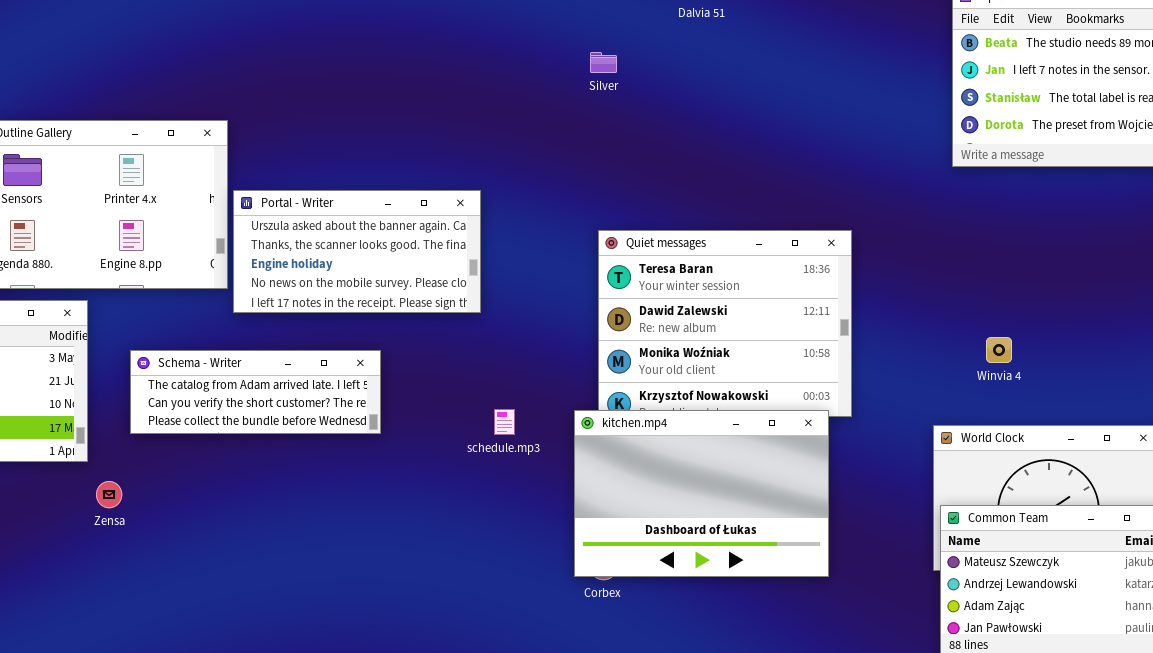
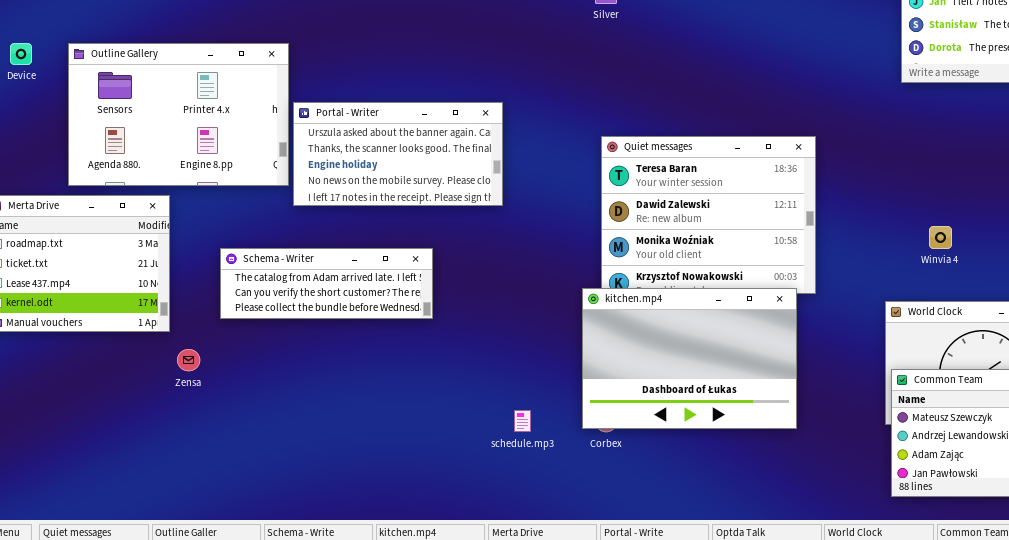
Schema - Writer: [130,350,381,434] -> [220,248,433,319], moved
schedule.mp3: [494,409,515,435] -> [514,410,531,432], moved

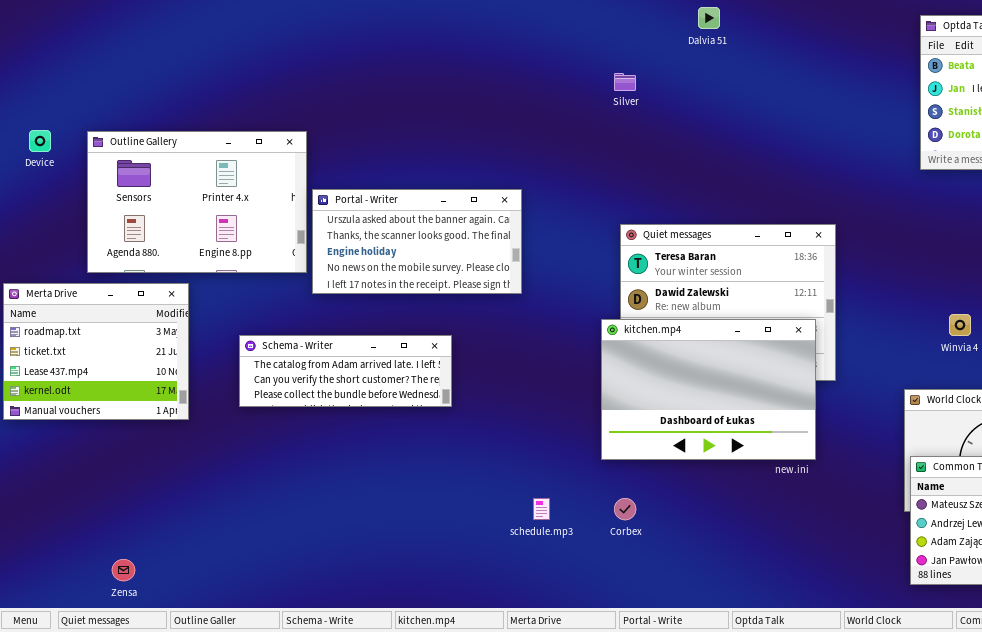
kitchen.mp4: [582,288,797,429] -> [601,319,816,460], moved
Zensa: [177,349,200,371] -> [112,559,135,581], moved

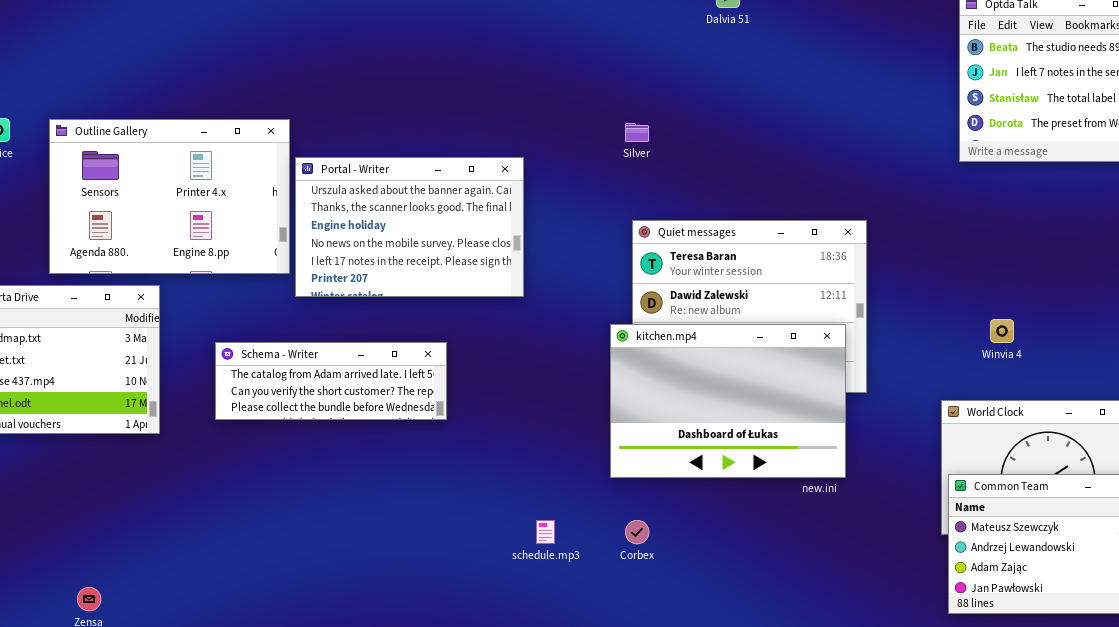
Silver: [614,73,636,91] -> [625,123,649,142], moved
Portal - Writer: [312,189,522,294] -> [295,157,524,297], resized

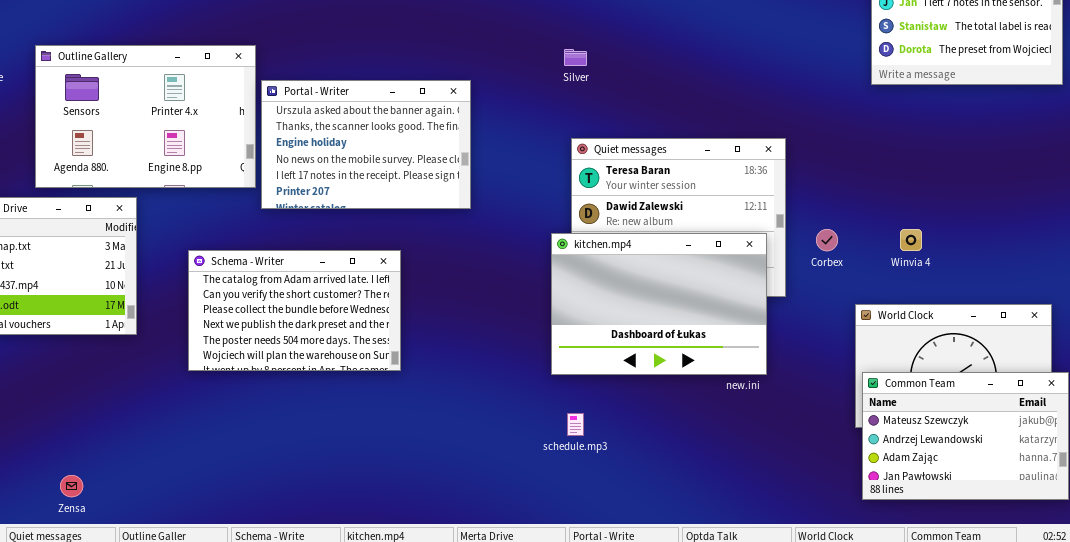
Schema - Writer: [215,342,447,420] -> [188,250,401,371], resized
schedule.mp3: [536,520,555,544] -> [567,413,584,436], moved
Corbex: [625,520,649,544] -> [816,229,838,251], moved

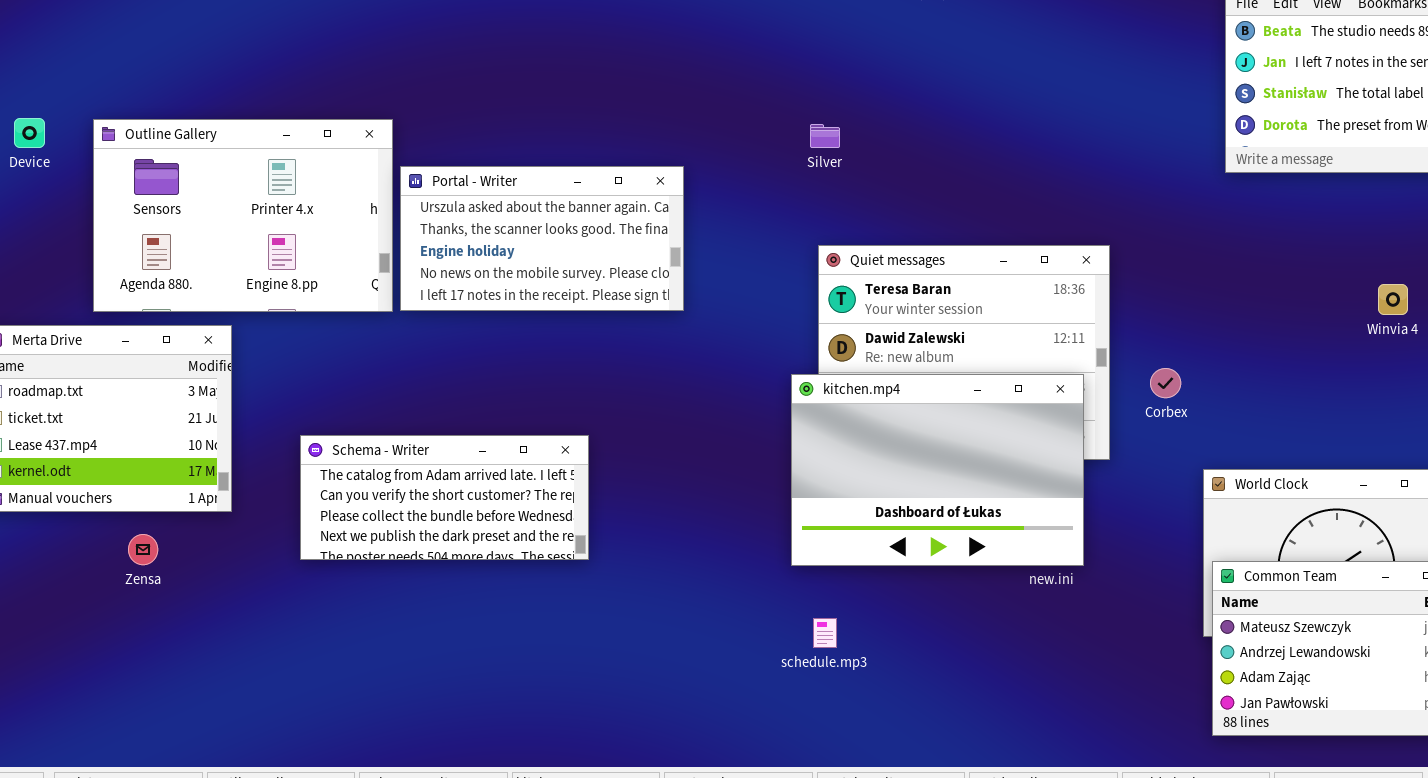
Portal - Writer: [261,80,471,209] -> [400,166,684,311], resized
Winvia 4: [900,229,922,251] -> [1378,284,1408,315], moved
Schema - Writer: [188,250,401,371] -> [300,435,589,560], resized
Zensa: [60,475,83,497] -> [128,534,158,565], moved

